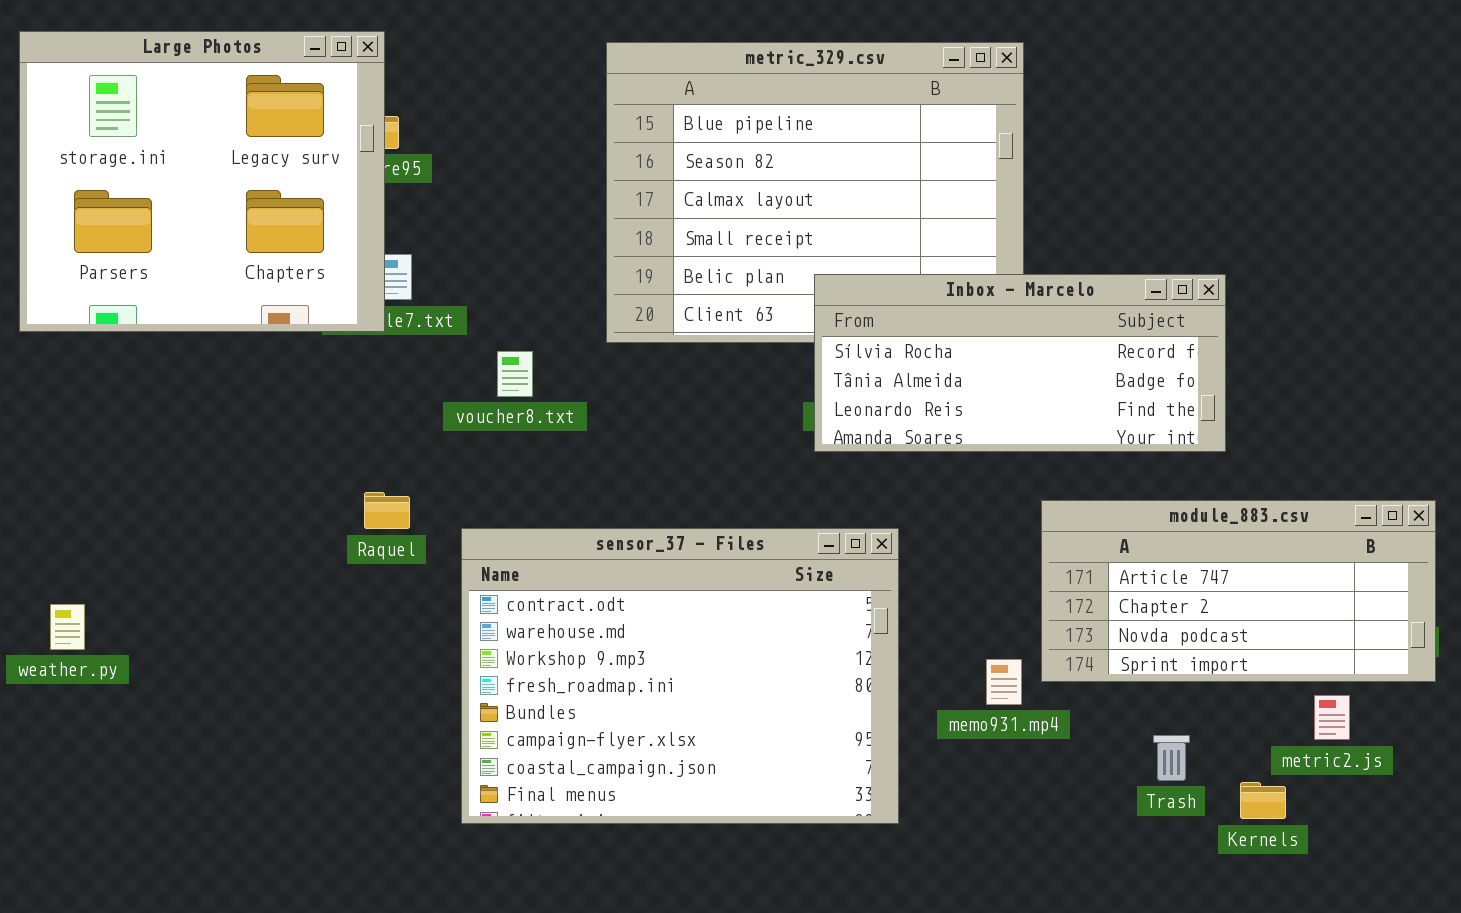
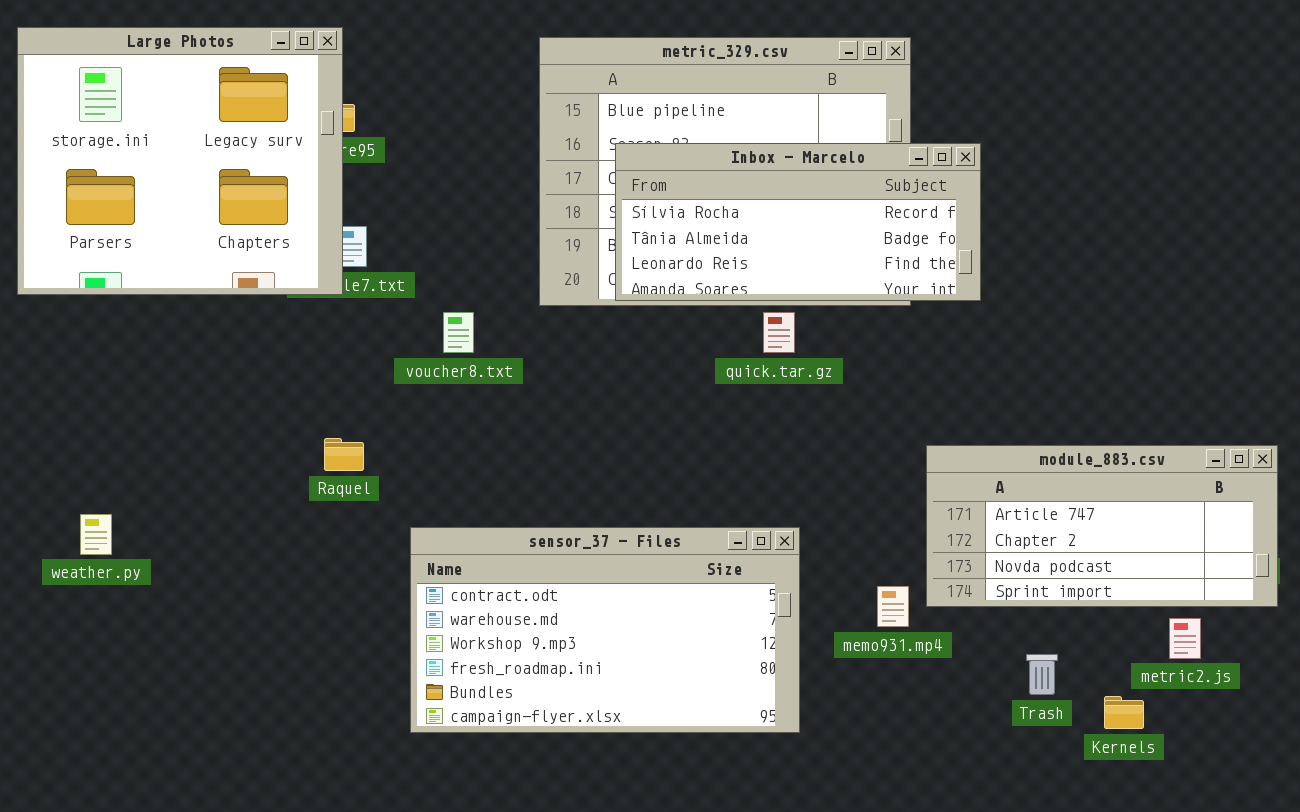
Inbox - Marcelo: [814,274,1226,452] -> [615,143,981,301], moved
sensor_37 - Files: [461,528,899,824] -> [410,527,800,733], resized
weather.py: [50,604,85,650] -> [80,514,112,555], moved

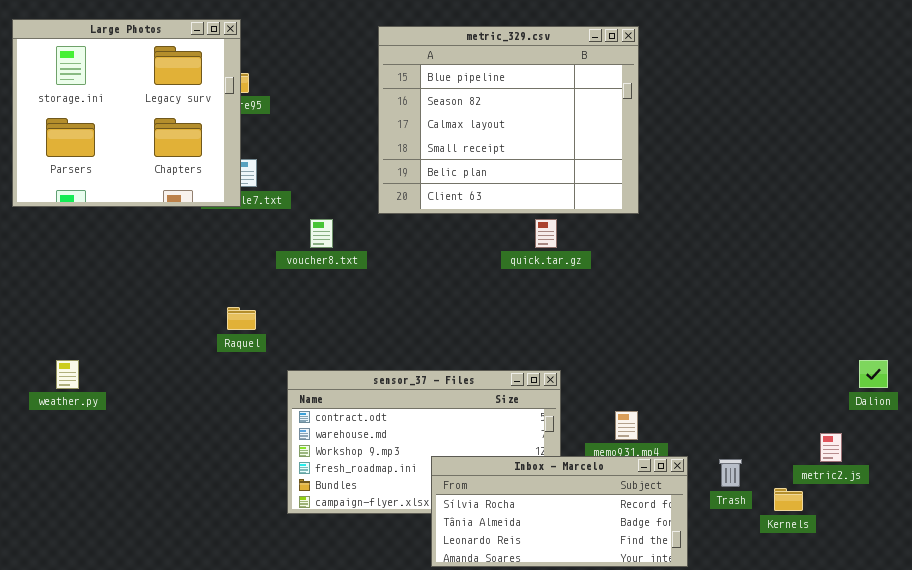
Inbox - Marcelo: [615,143,981,301] -> [431,456,688,567], moved
module_883.csv: [926,445,1278,607] -> none, closed

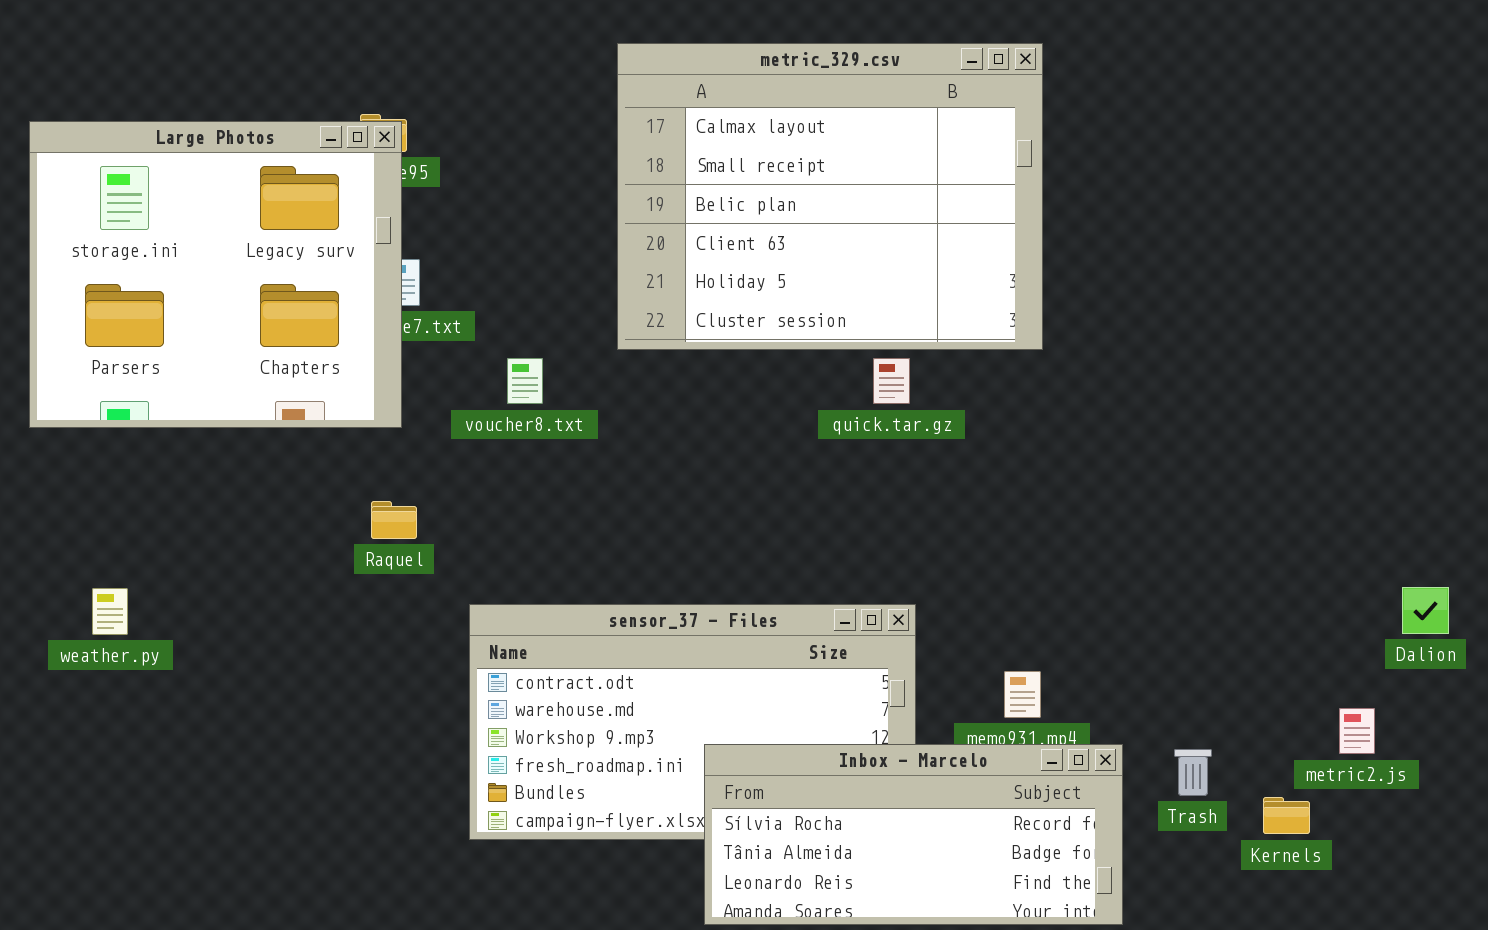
Large Photos: [12,19,241,207] -> [29,121,402,428], moved
metric_329.csv: [378,26,639,214] -> [617,43,1043,350], scrolled down 2 rows

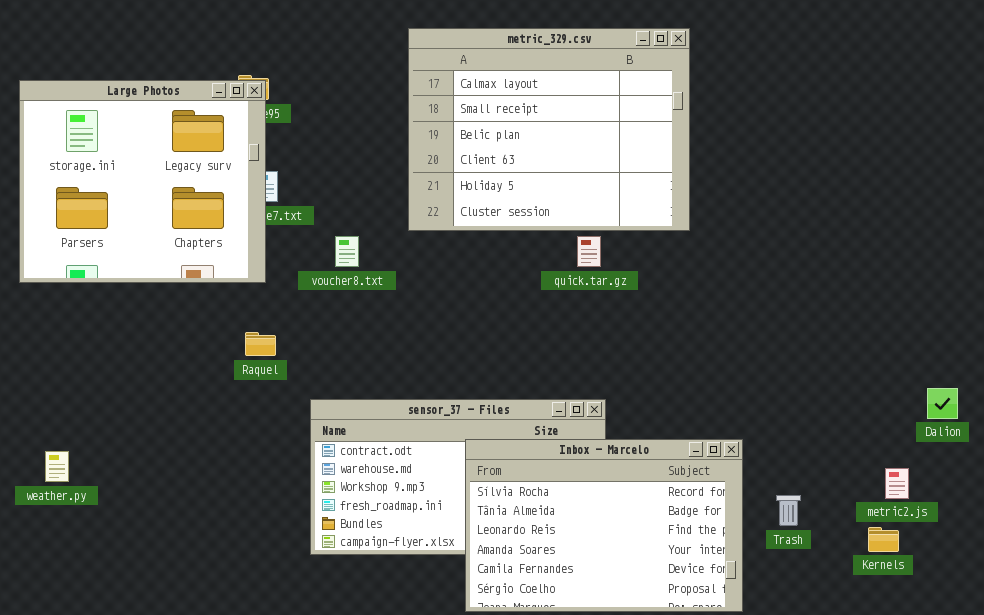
weather.py: [92,588,128,635] -> [45,451,69,482], moved
Inbox - Marcelo: [704,744,1123,925] -> [465,439,743,612], resized
Kernels: [1263,797,1310,834] -> [868,527,899,552], moved

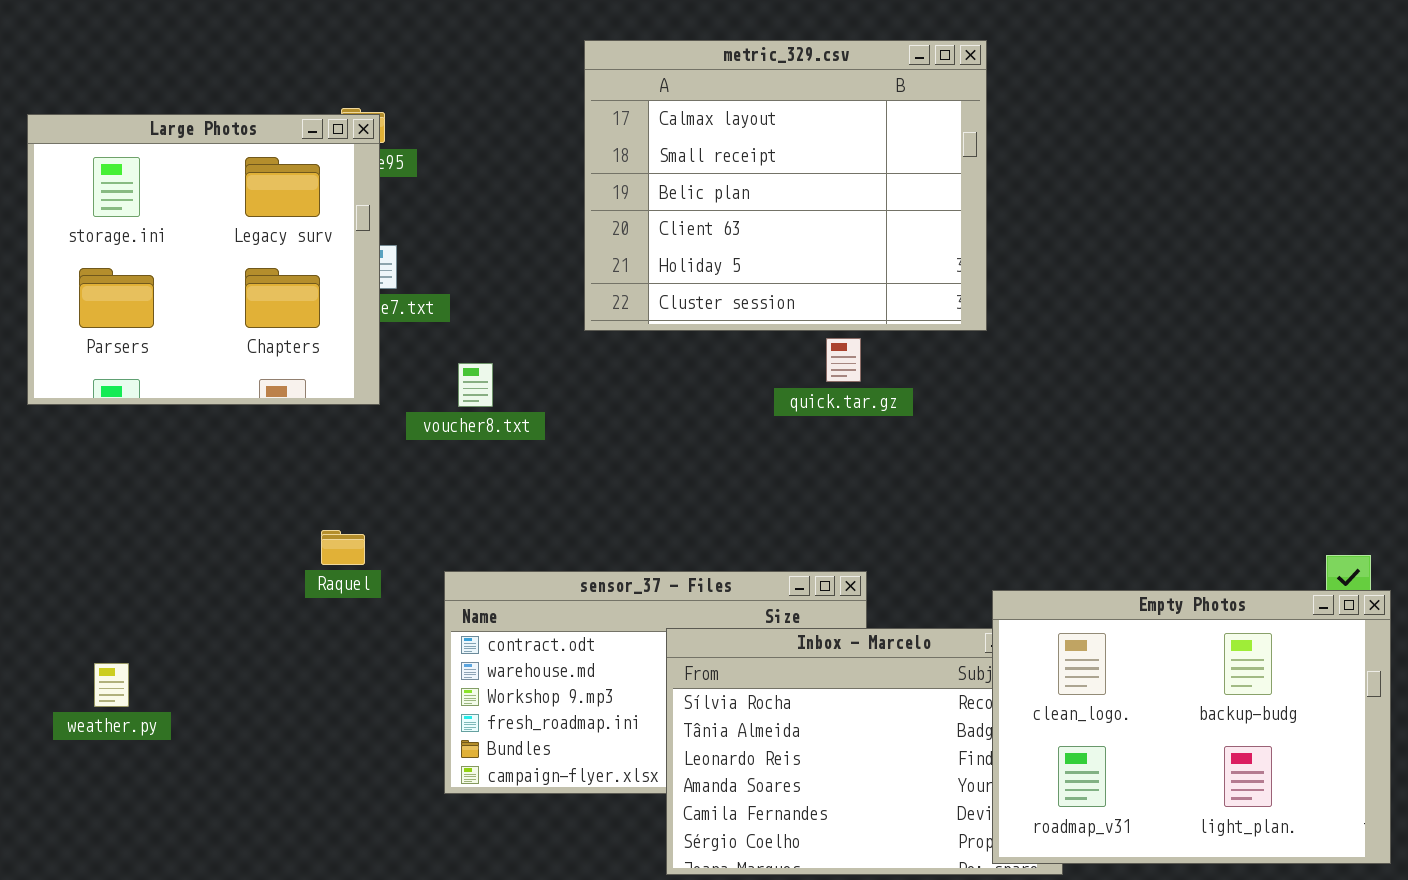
voucher8.txt: [335,236,359,267] -> [458,363,493,407], moved
Raquel: [245,332,276,356] -> [321,530,365,565], moved
Empty Photos: none -> [992,590,1391,864], opened
weather.py: [45,451,69,482] -> [94,663,129,707], moved

